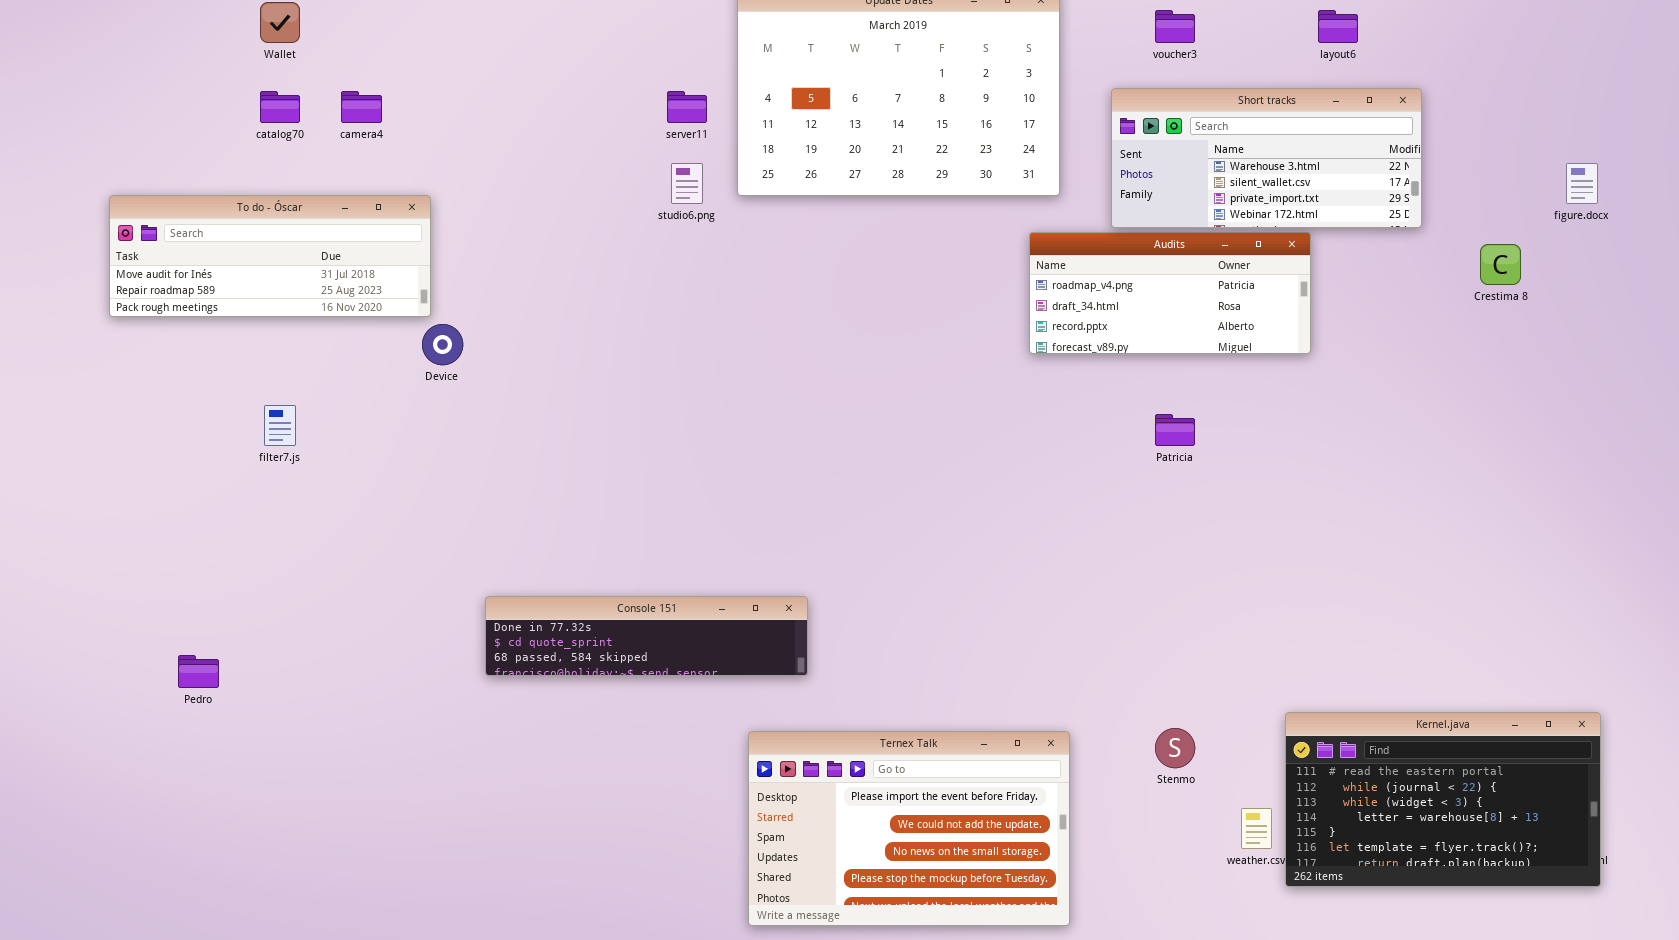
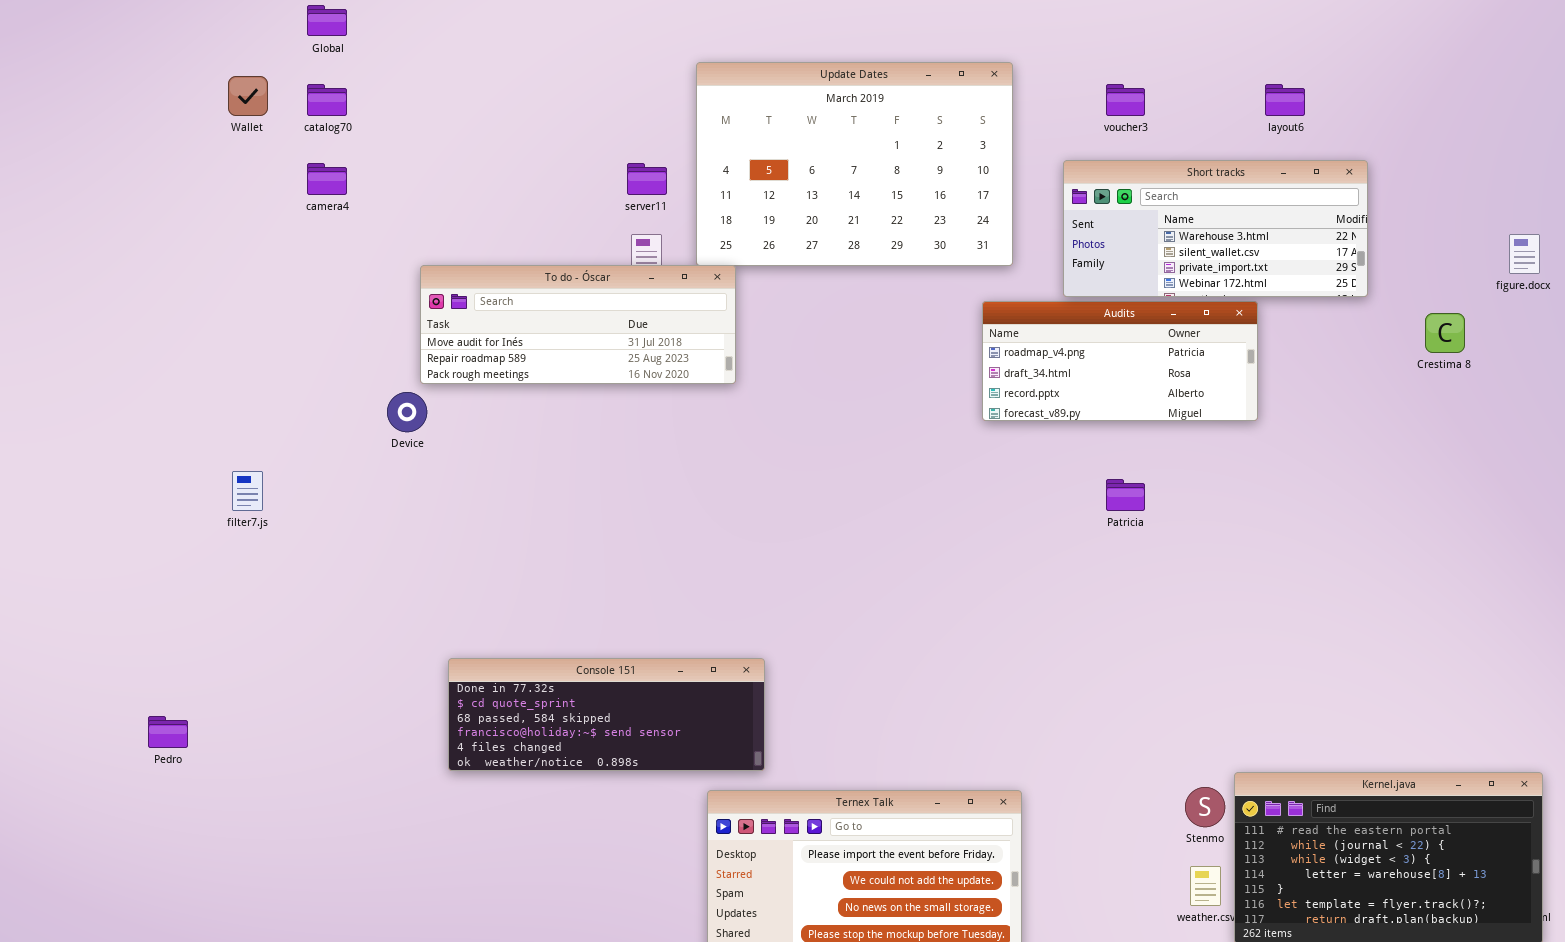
catalog70: [260,91,300,123] -> [307,84,347,116], moved
To do - Óscar: [109,195,431,317] -> [420,265,736,384], moved
Console 151: [485,596,808,676] -> [448,658,765,771], resized
Stenmo: [1155,728,1195,768] -> [1185,787,1225,827], moved

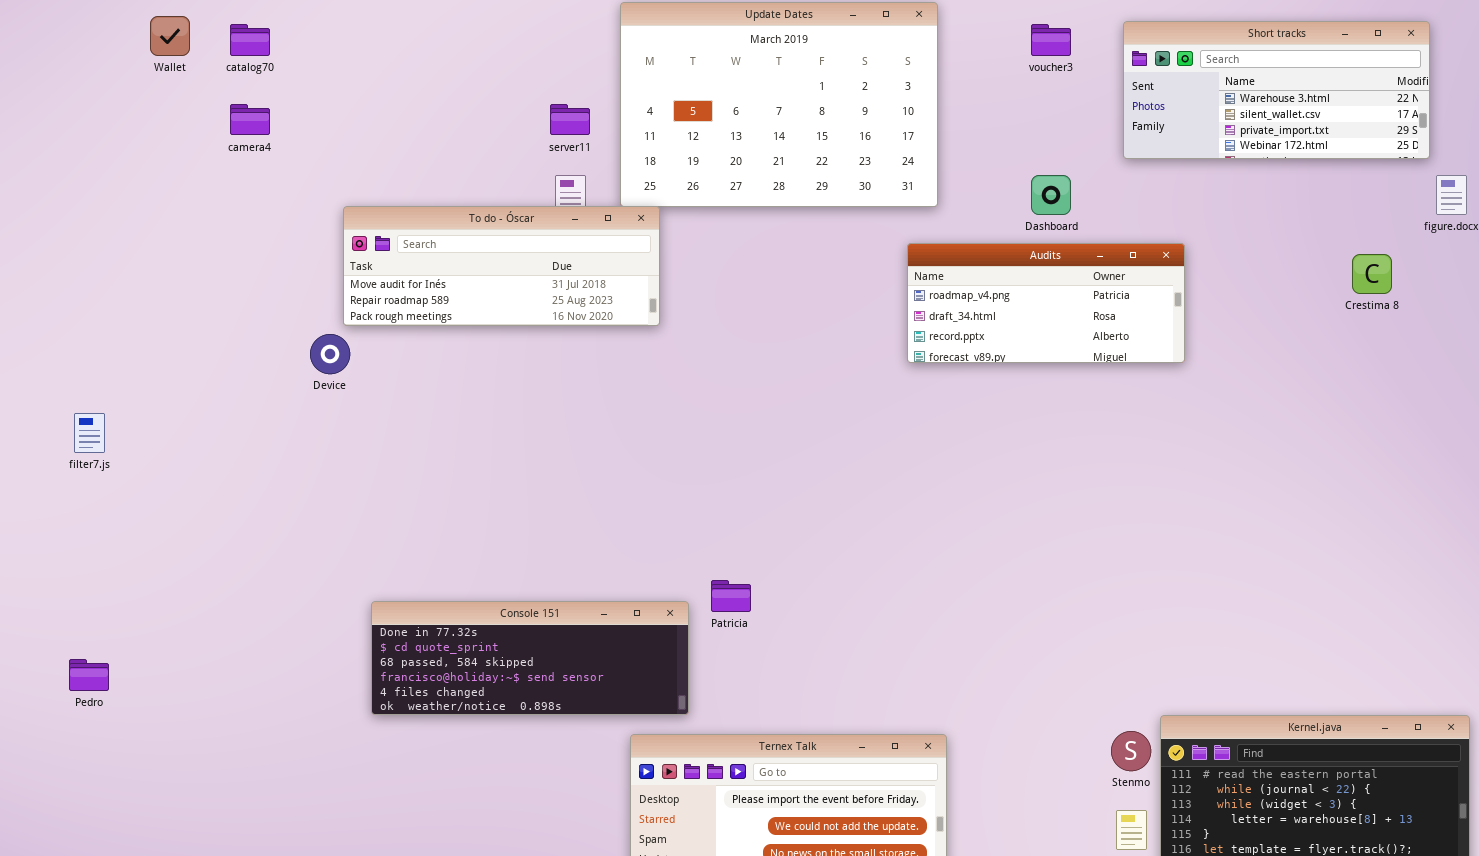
Short tracks: [1063,160,1368,297] -> [1123,21,1430,159], moved
filter7.js: [232,471,263,511] -> [74,413,105,453], moved
Patricia: [1106,479,1145,511] -> [711,580,751,612], moved

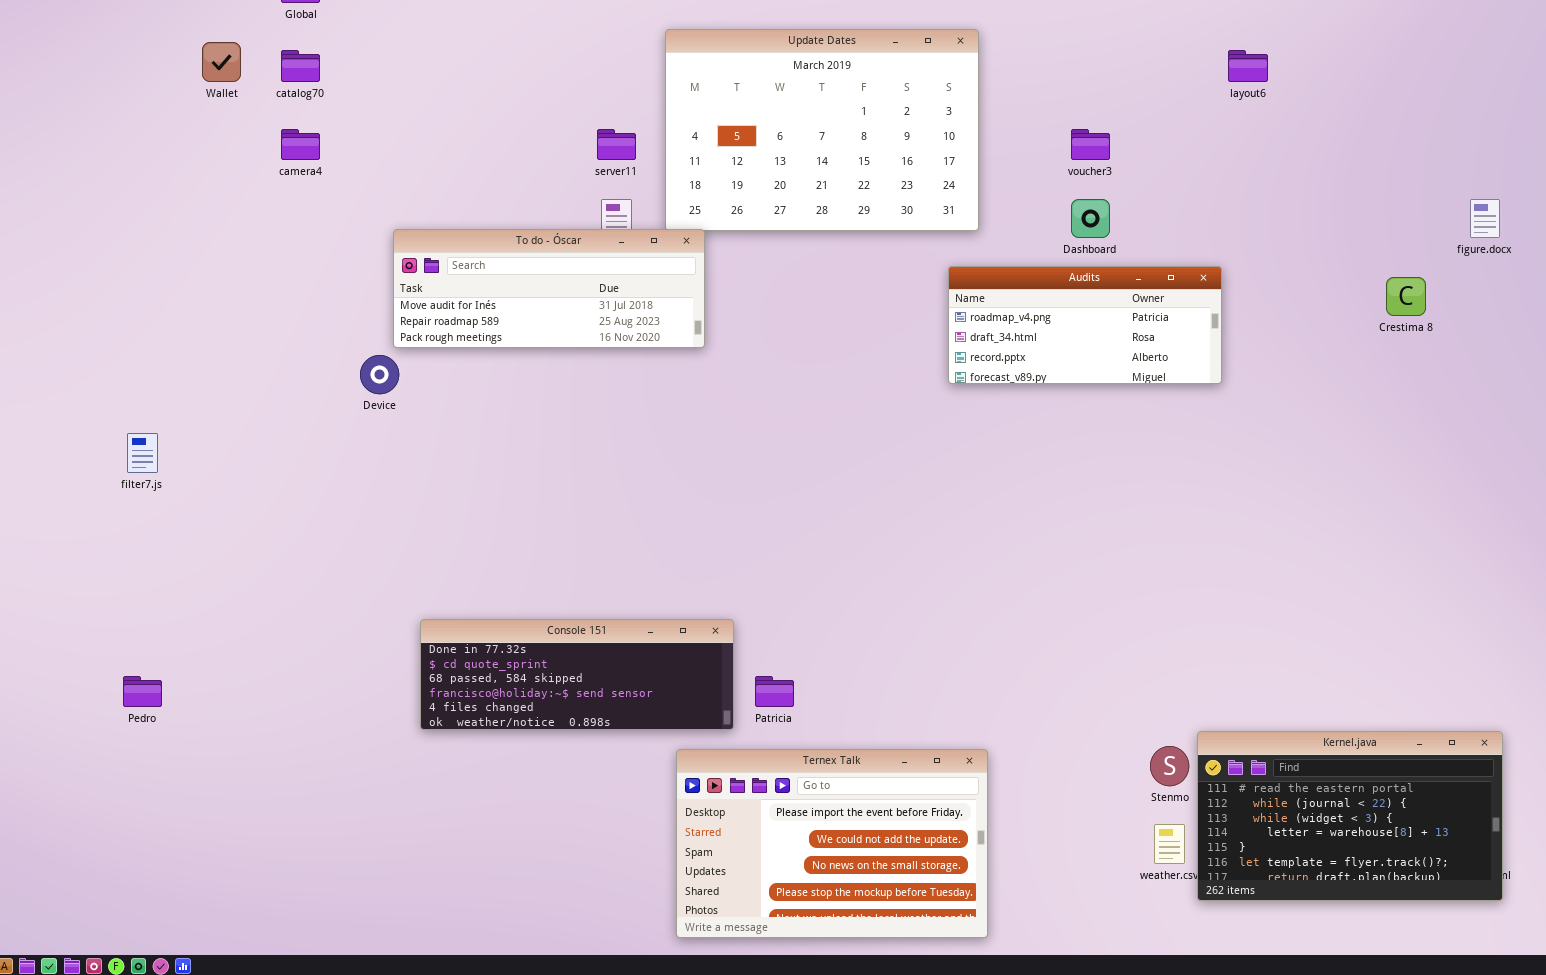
Short tracks: [1123,21,1430,159] -> none, closed
voucher3: [1031,24,1071,56] -> [1071,129,1110,160], moved
Patricia: [711,580,751,612] -> [755,676,794,707], moved

